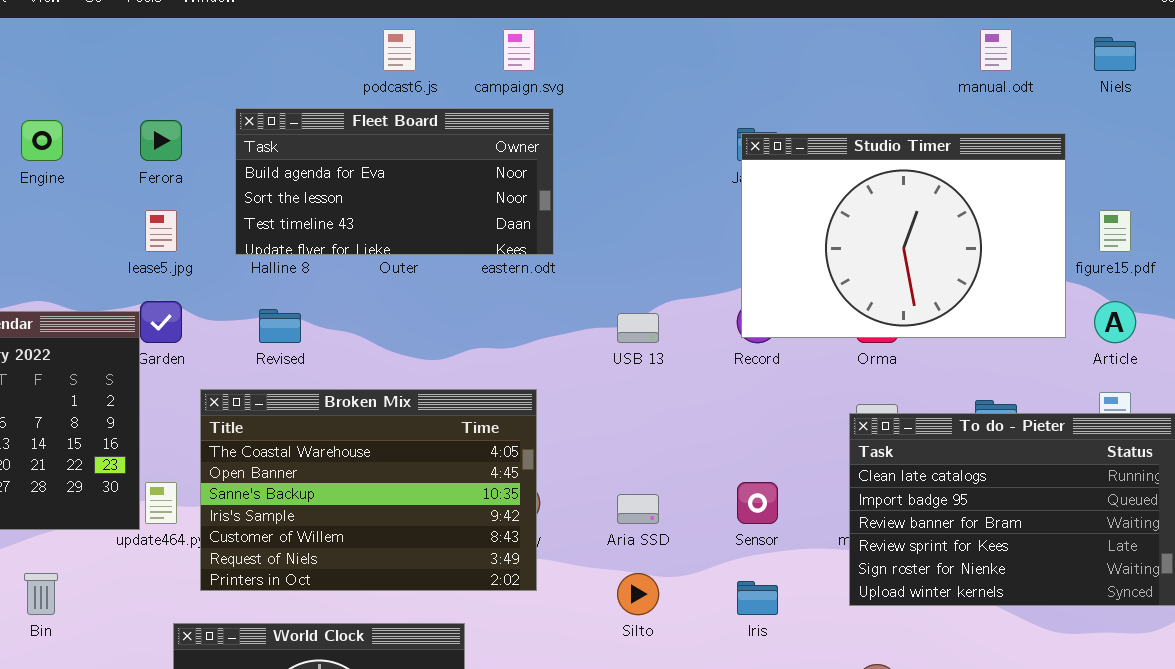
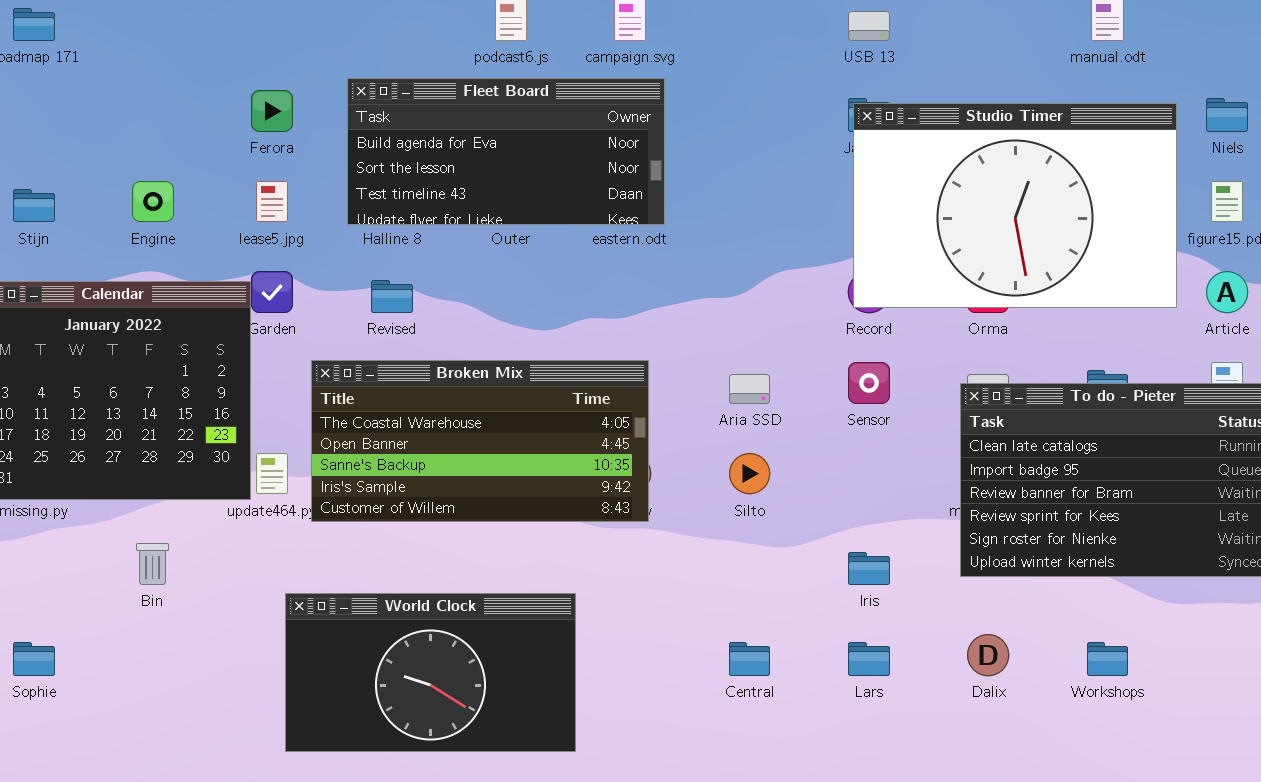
Niels: [1094,37,1136,71] -> [1206,98,1248,132], moved
Engine: [21,120,63,161] -> [132,181,174,222], moved
USB 13: [617,313,659,343] -> [848,11,890,41], moved
Broken Mix: [200,389,537,591] -> [311,360,649,522], resized
Sensor: [737,482,778,524] -> [848,362,890,404], moved
Aria SSD: [617,494,659,524] -> [729,374,770,404], moved
Silto: [617,573,659,615] -> [729,453,770,494], moved

